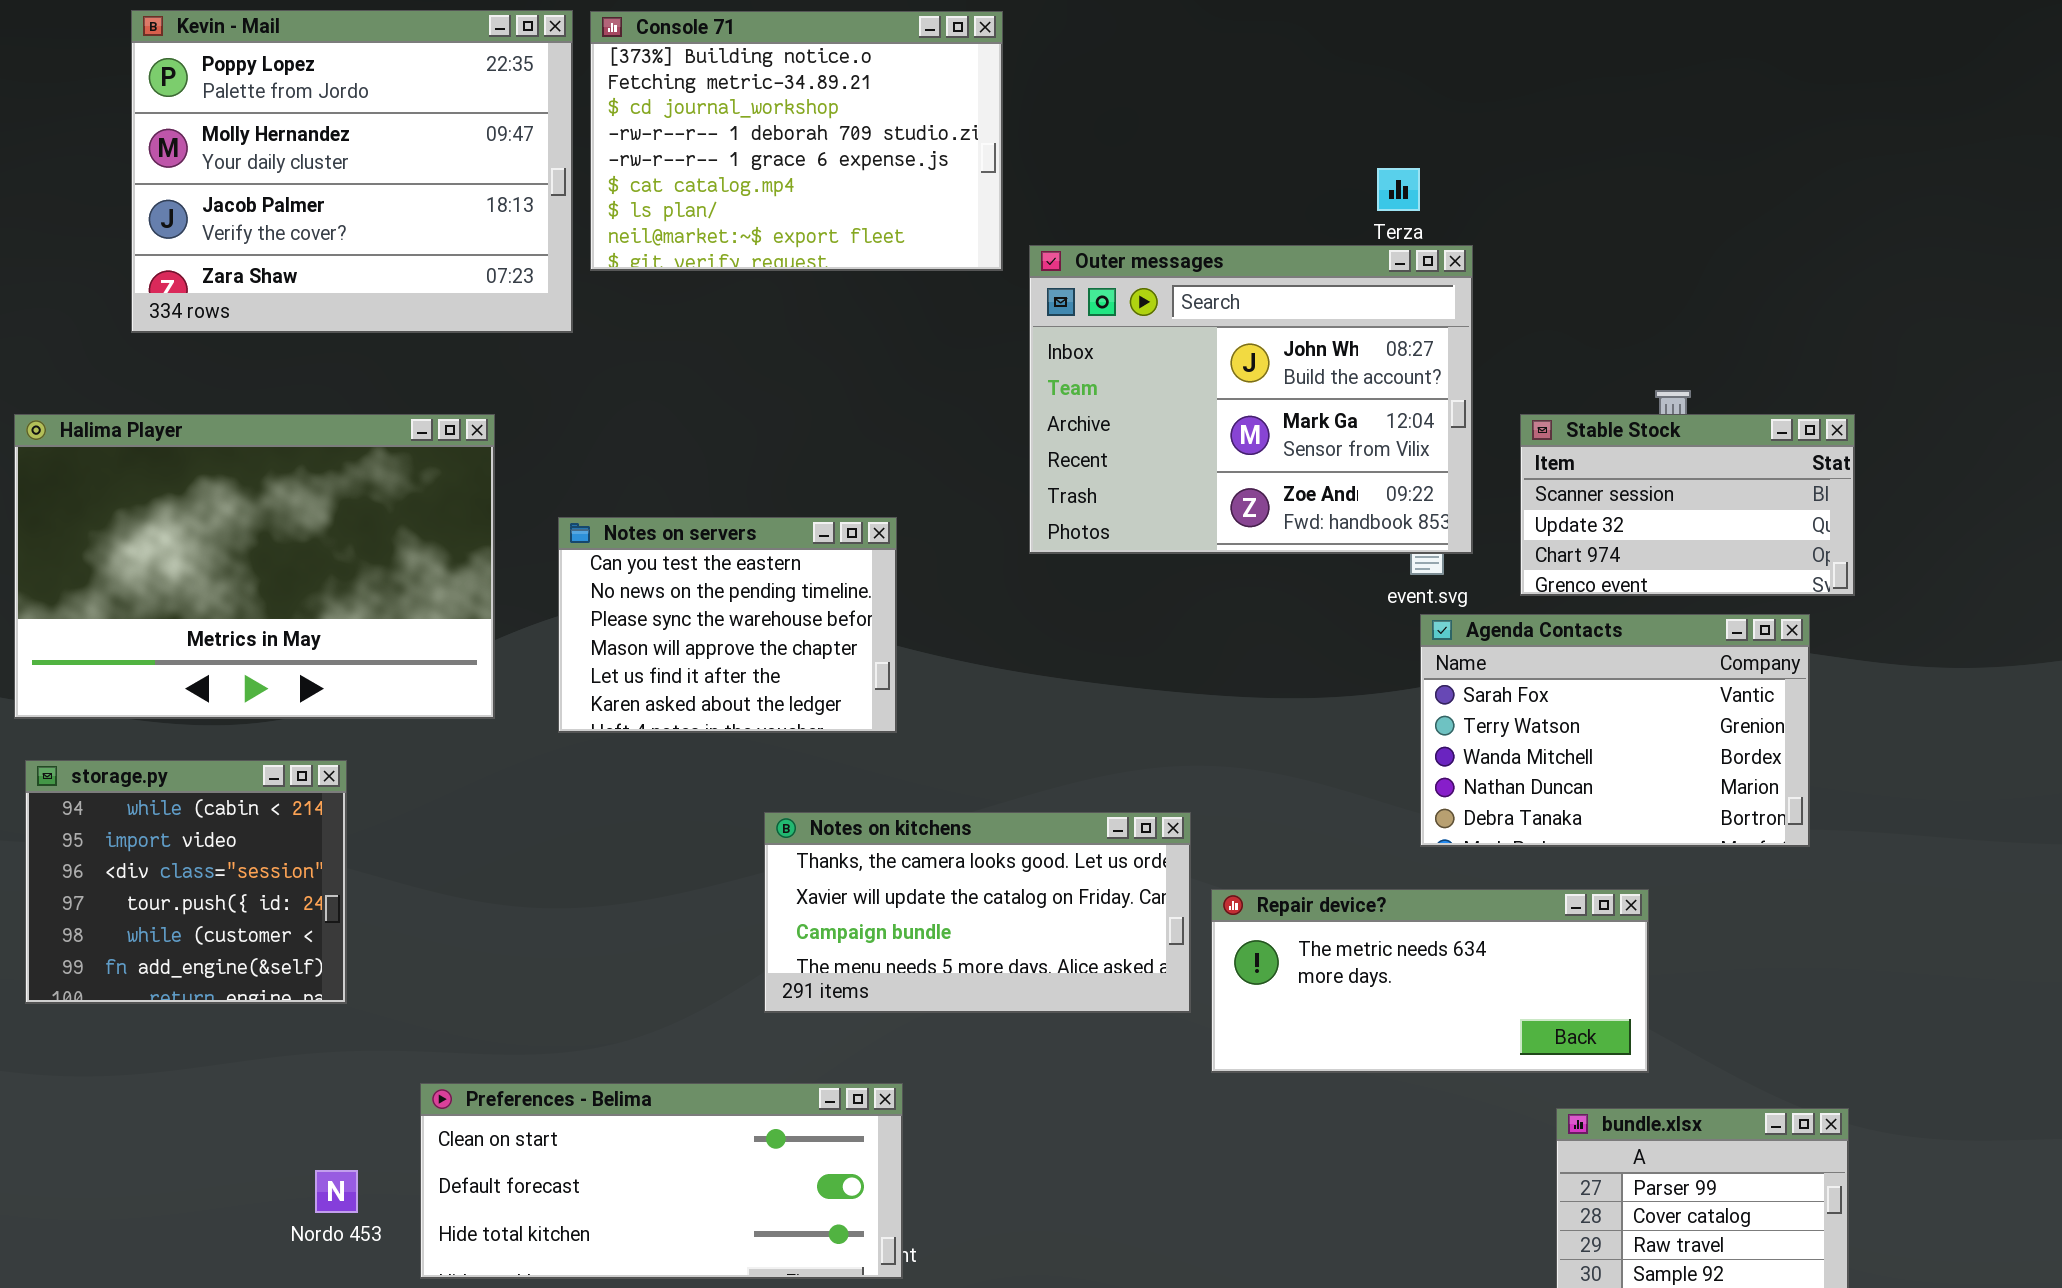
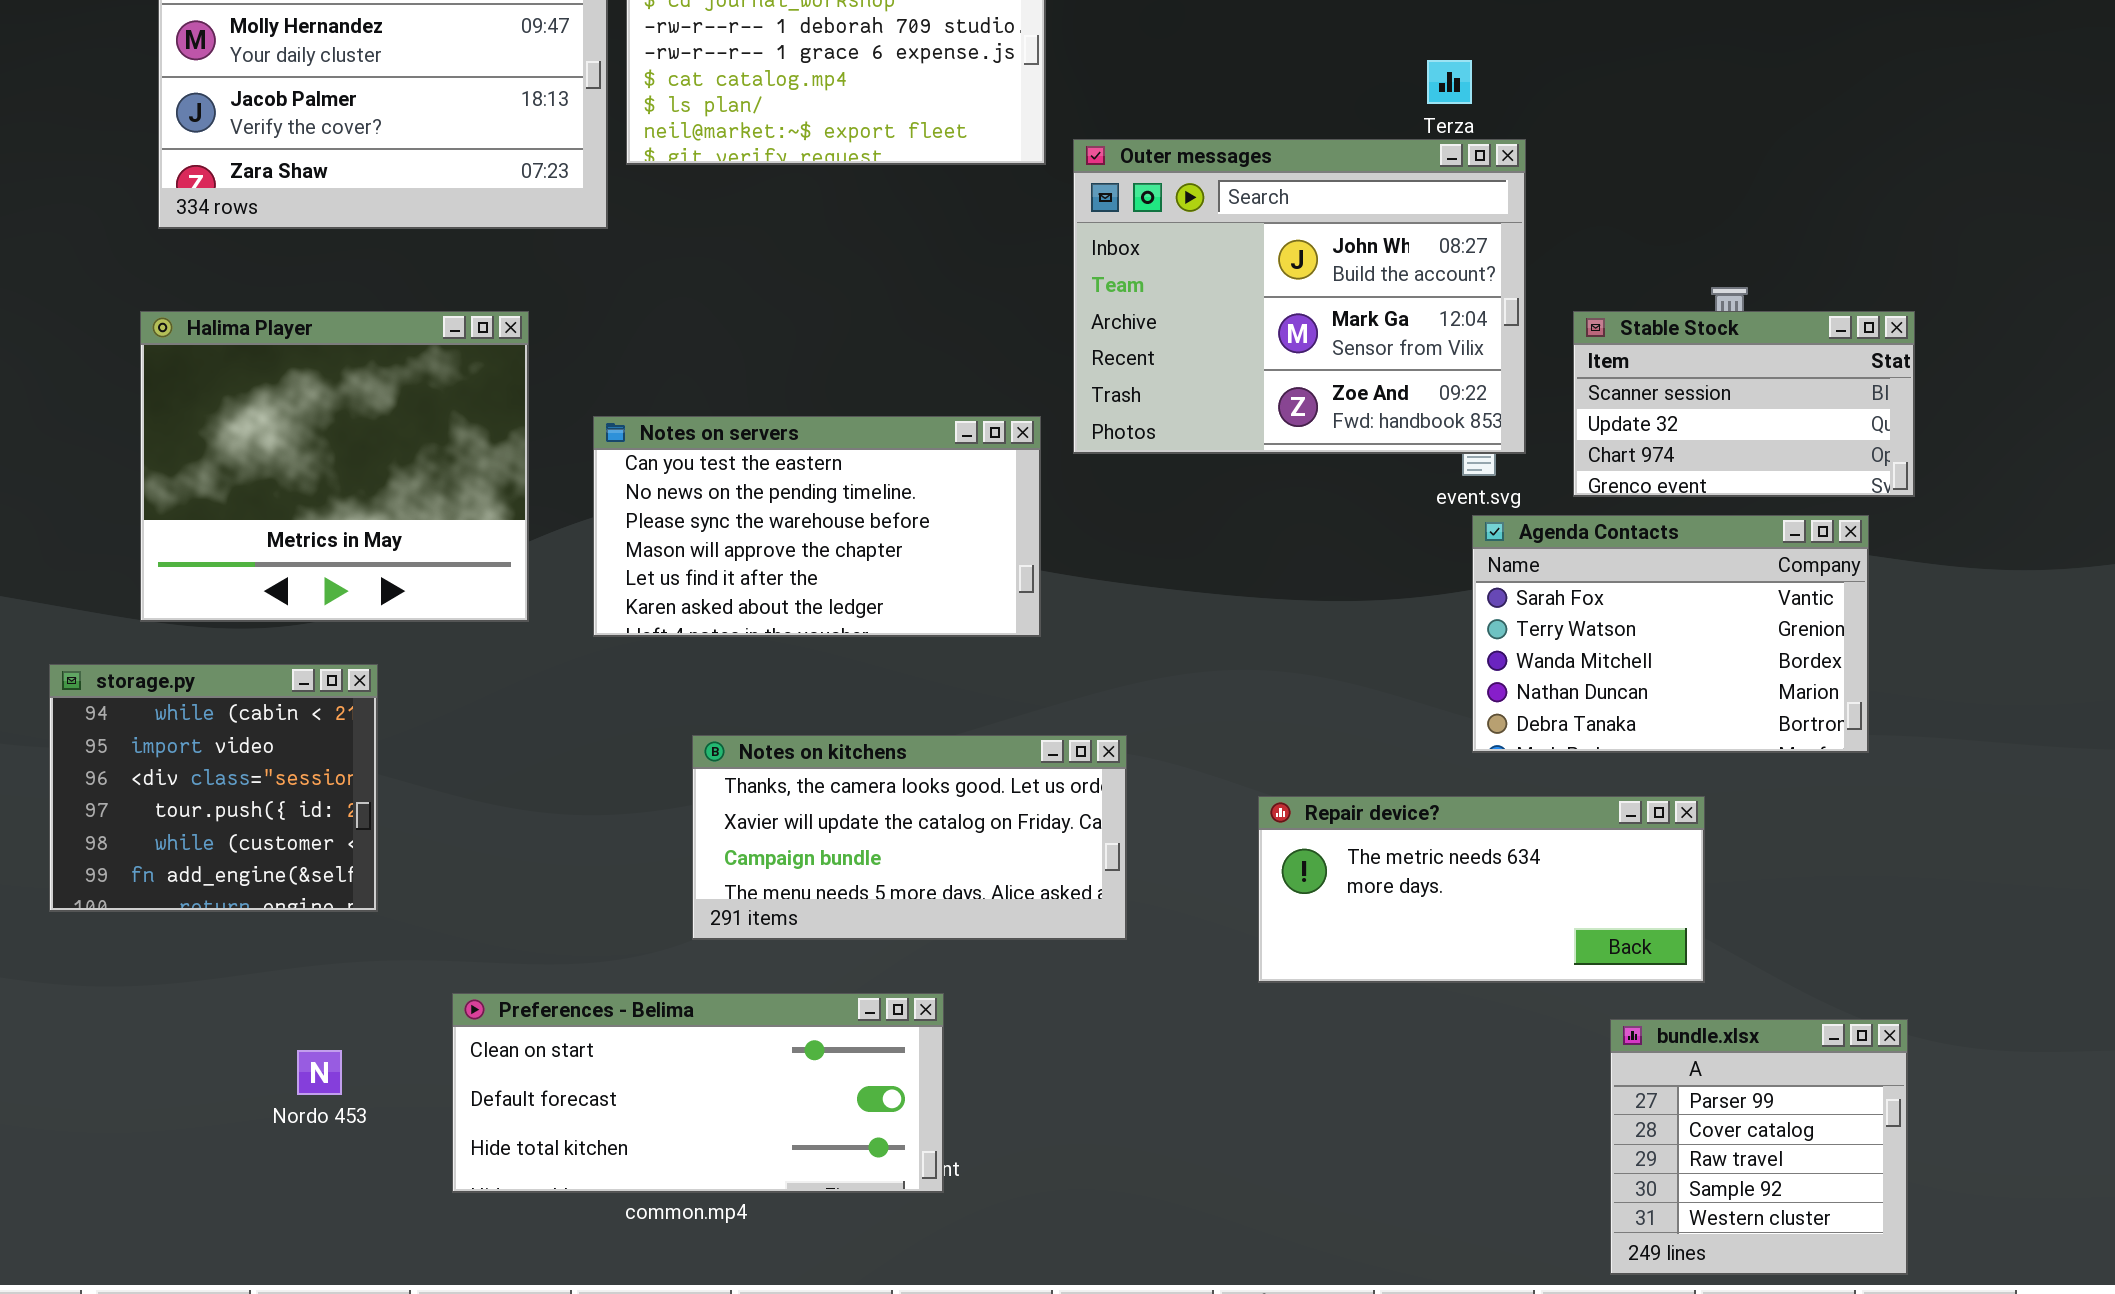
Halima Player: [14,414,495,719] -> [140,311,529,622], resized
Notes on servers: [558,517,897,733] -> [593,416,1041,637], resized
Notes on kitchens: [764,812,1191,1013] -> [692,735,1127,940], moved
Nordo 453: [315,1170,358,1213] -> [297,1050,342,1095], moved

